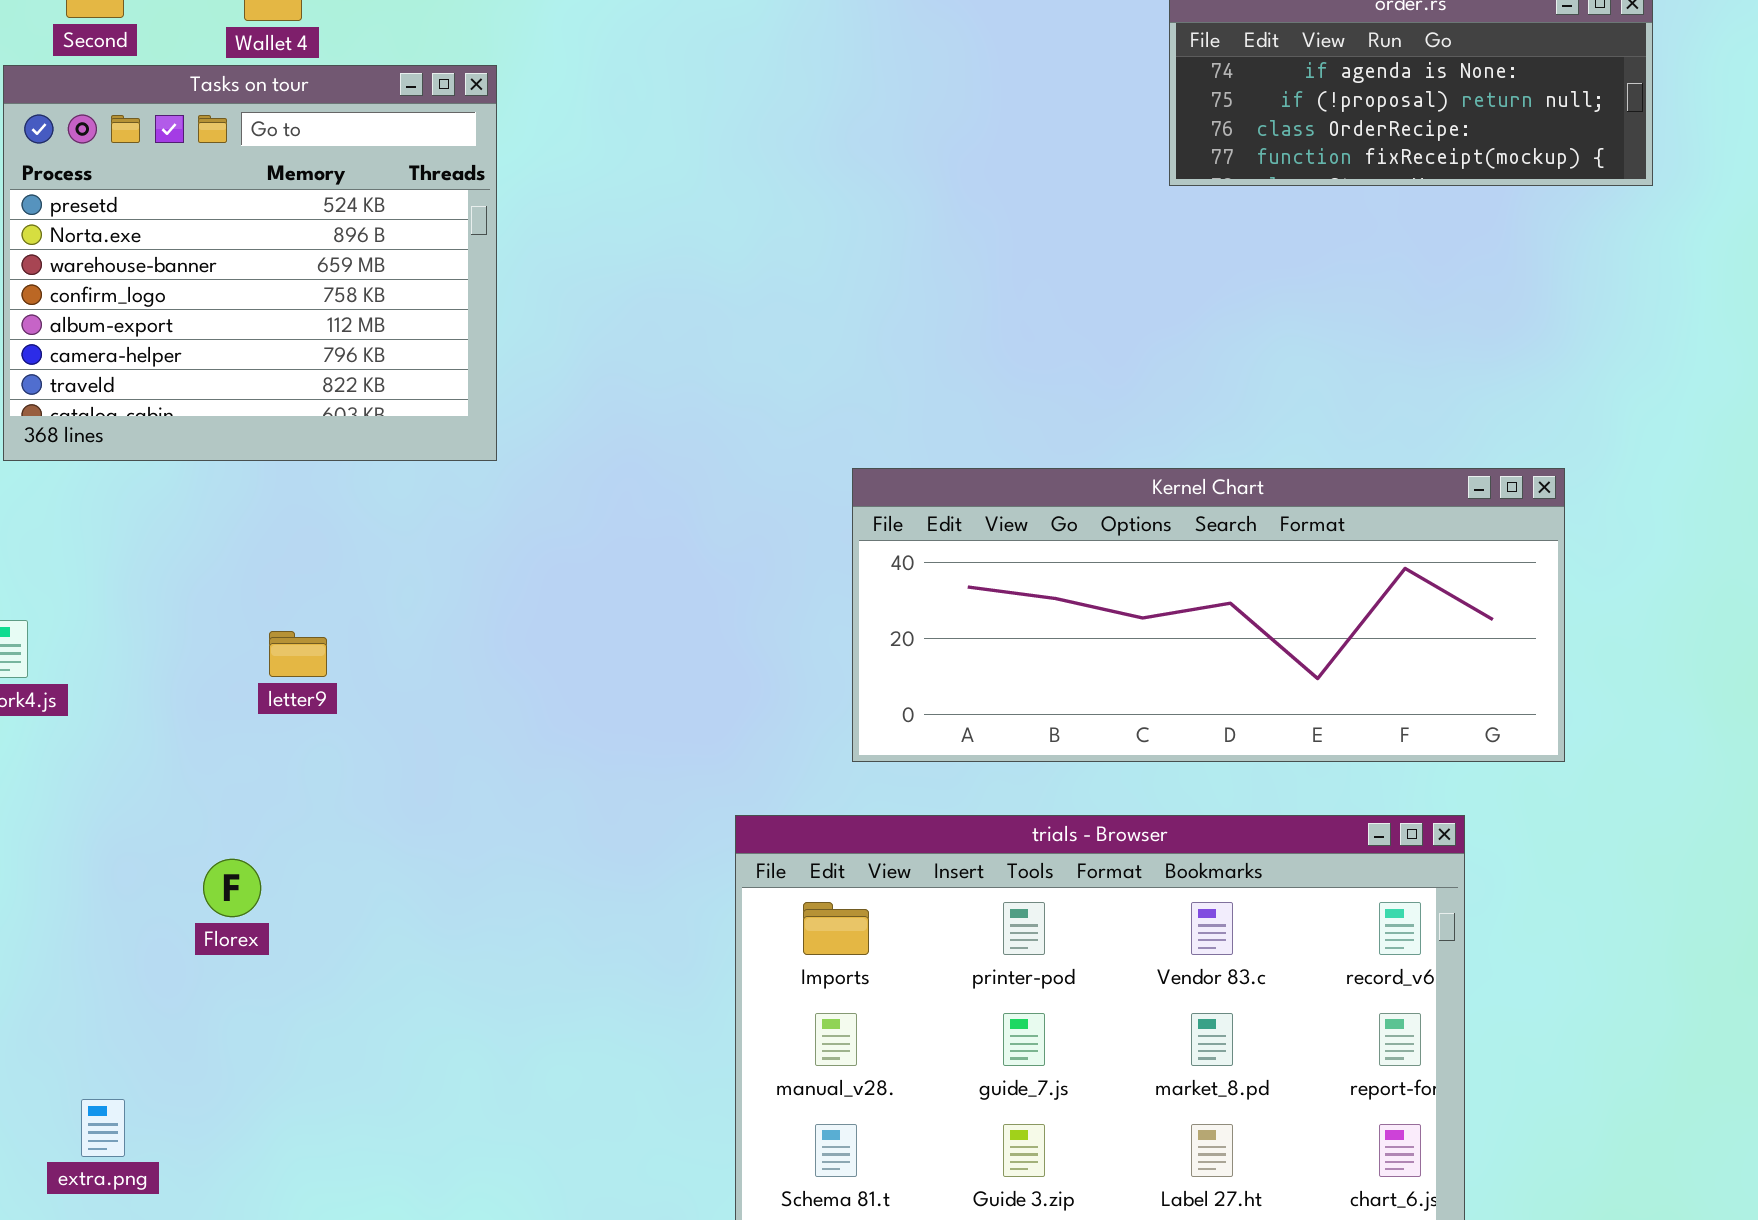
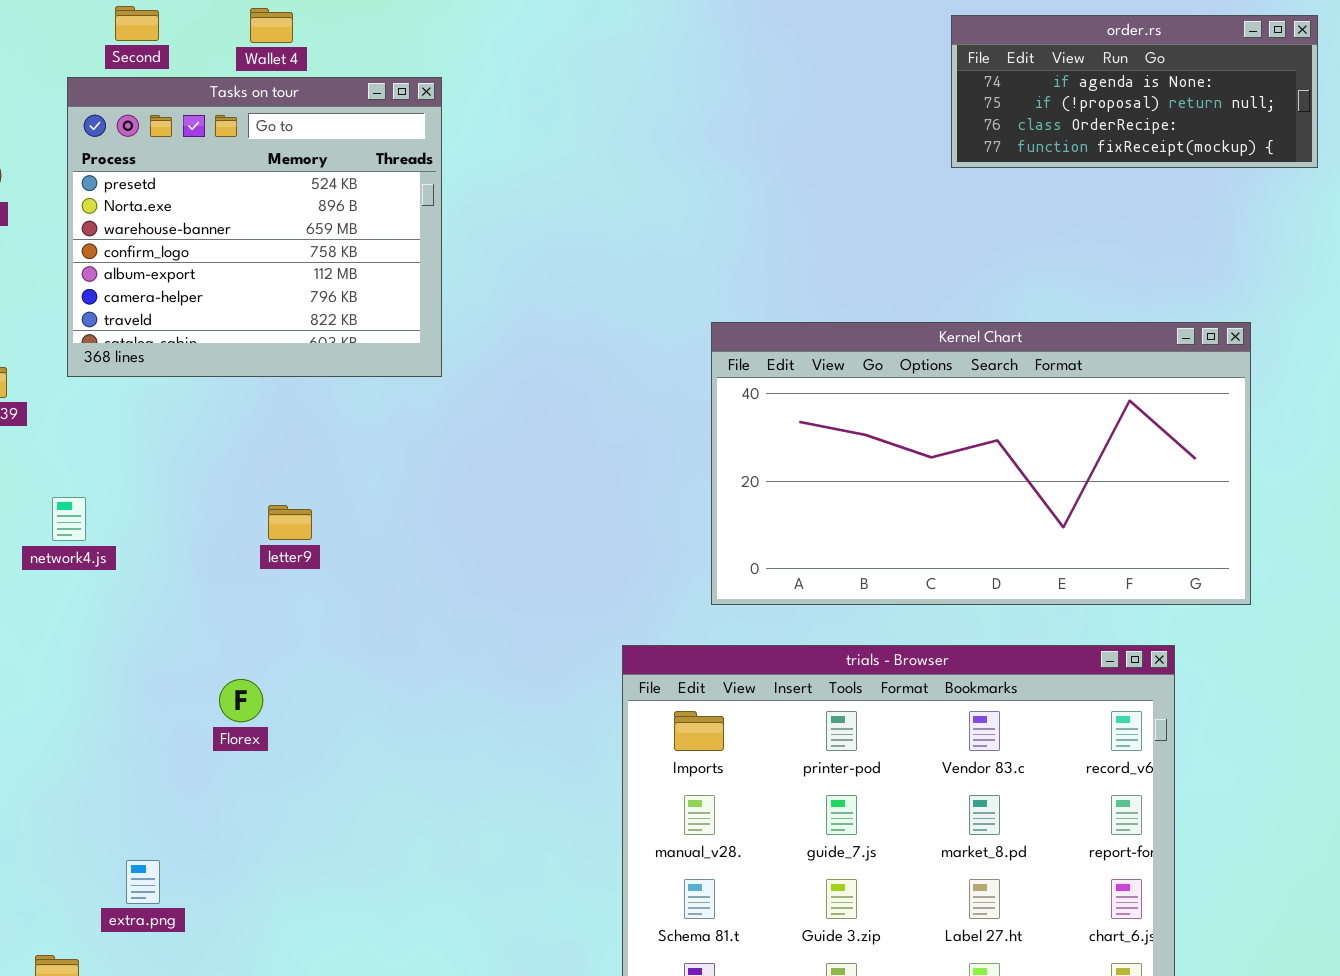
Kernel Chart: [852,468,1565,762] -> [711,322,1251,605], resized

